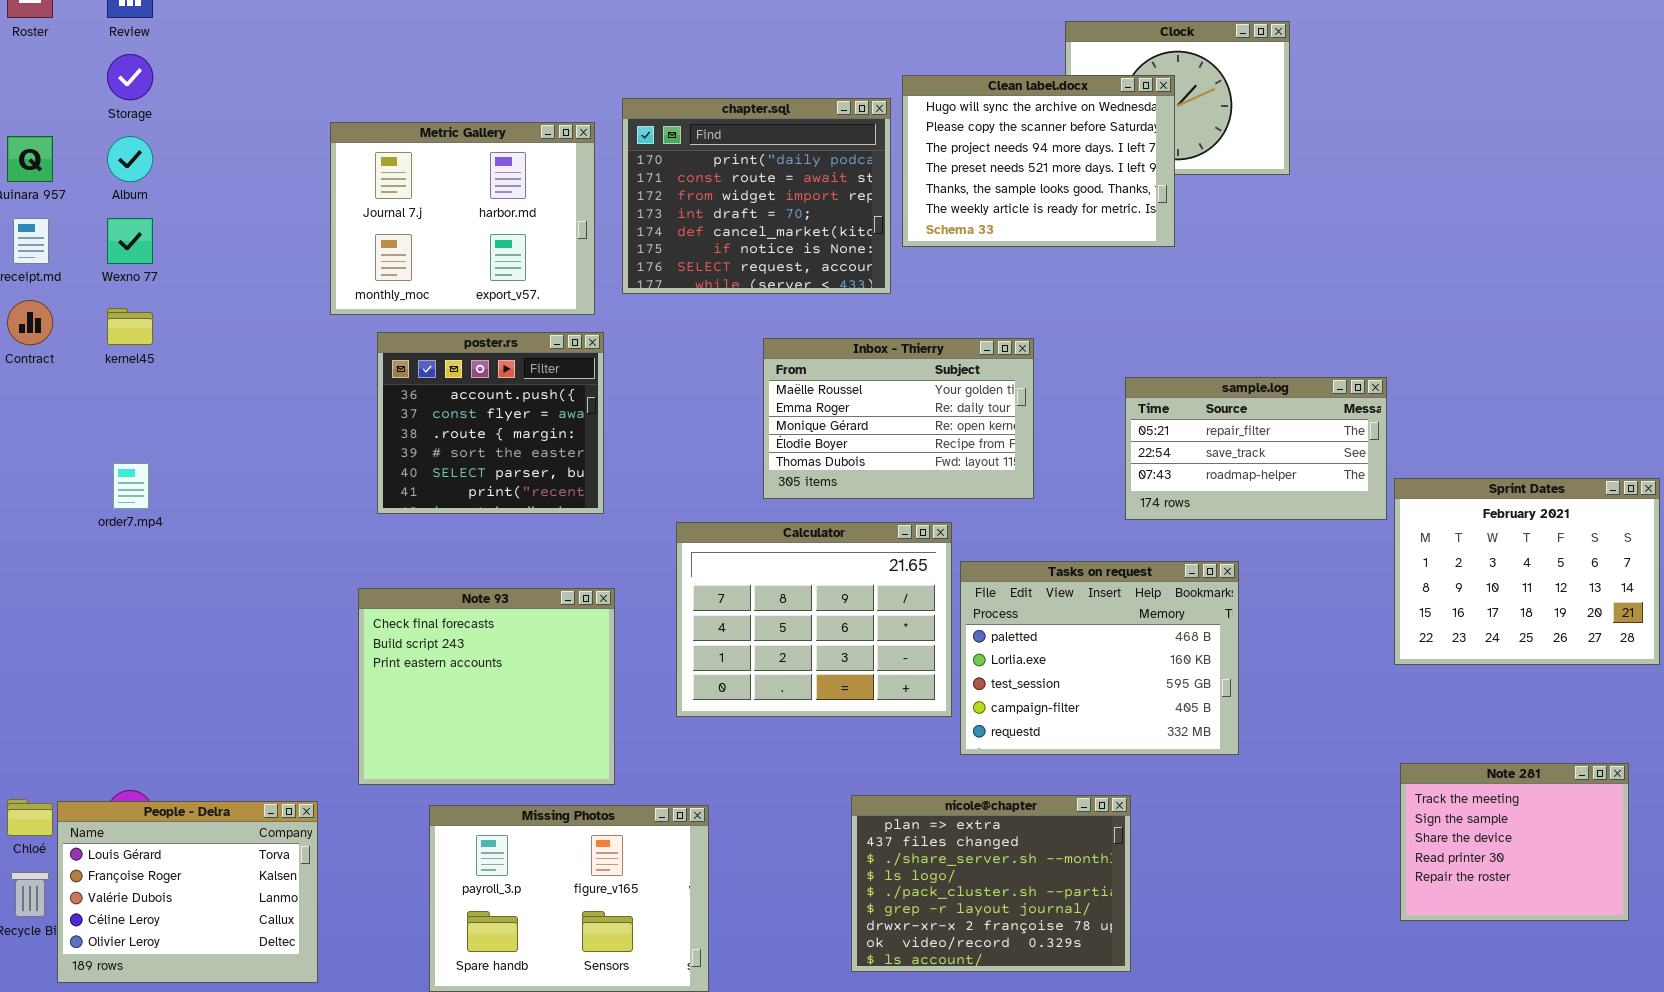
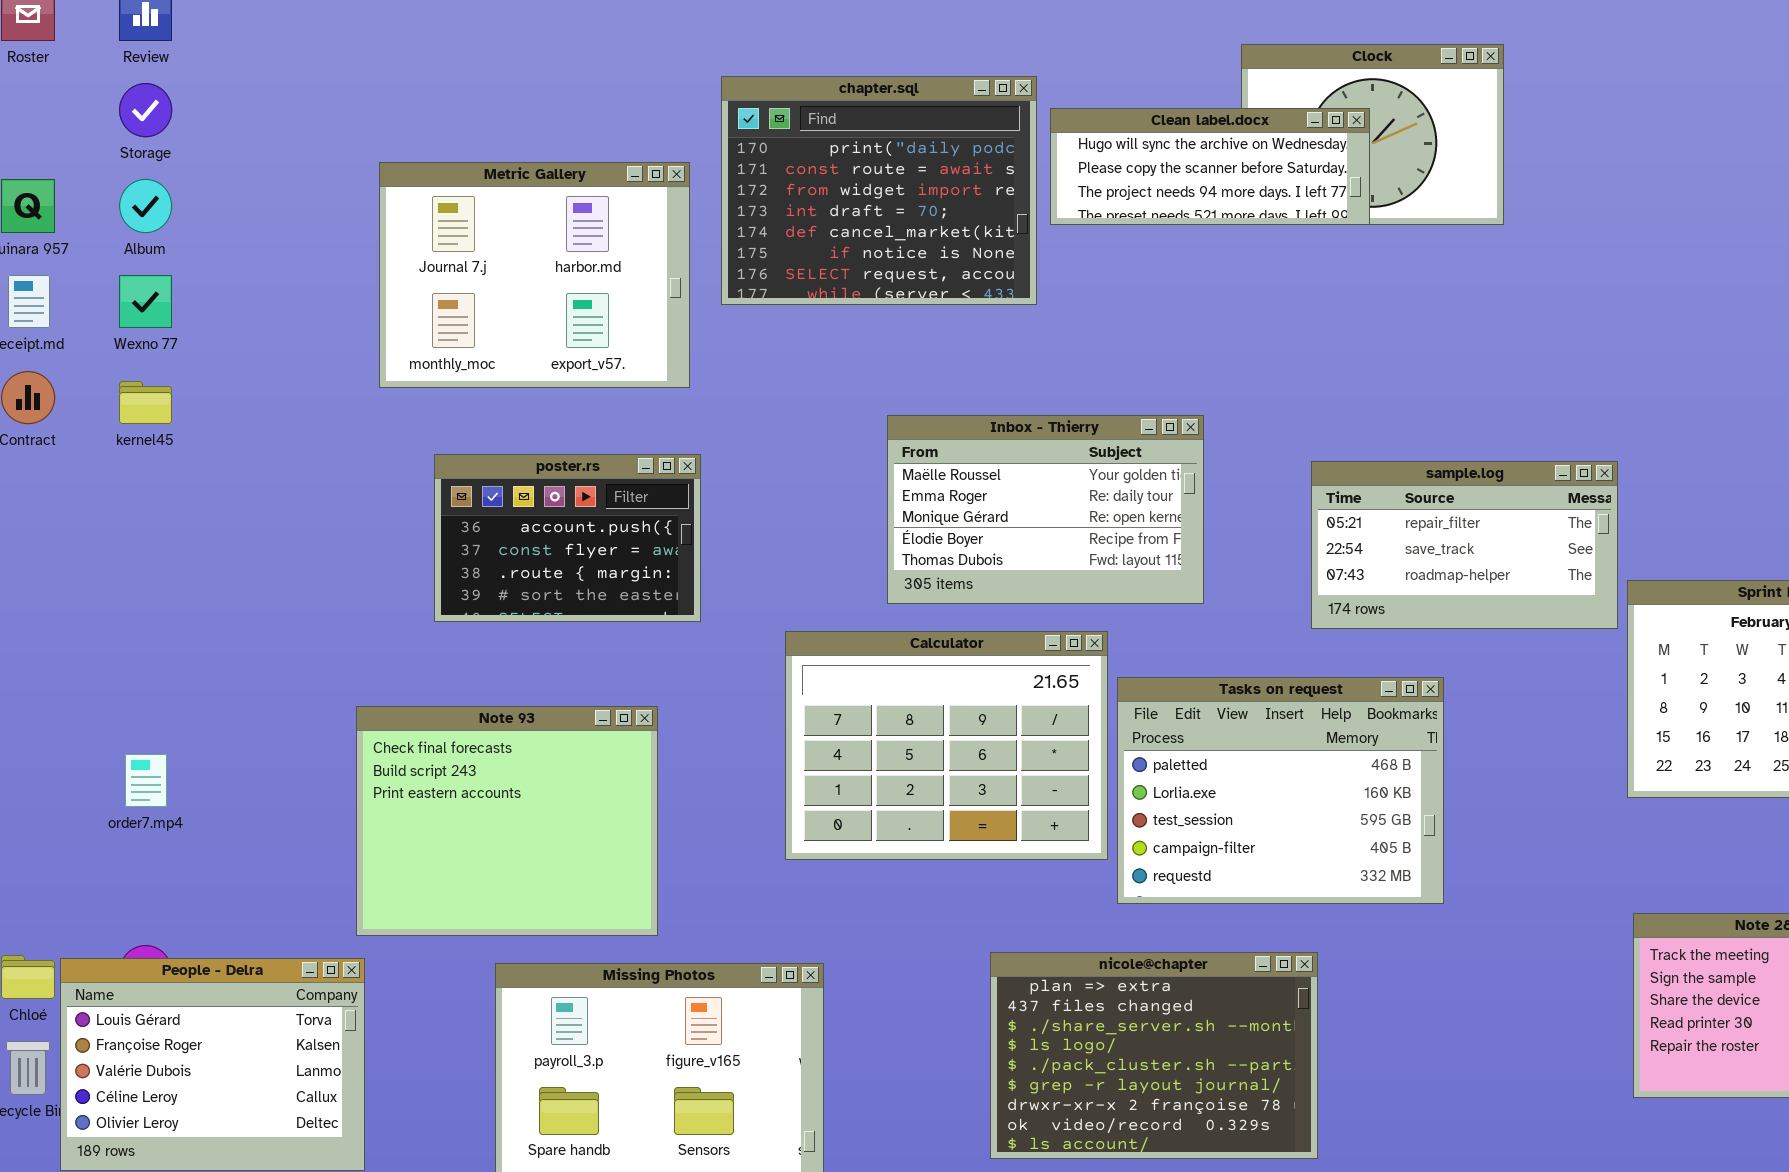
Clean label.docx: [902,75,1175,247] -> [1050,108,1370,225], resized
chapter.sql: [622,98,891,294] -> [721,76,1037,305], moved
poster.rs: [377,332,604,514] -> [434,454,701,622], resized
order7.mp4: [113,463,149,509] -> [125,754,167,807], moved
Note 93: [358,588,615,785] -> [356,706,658,936], moved

